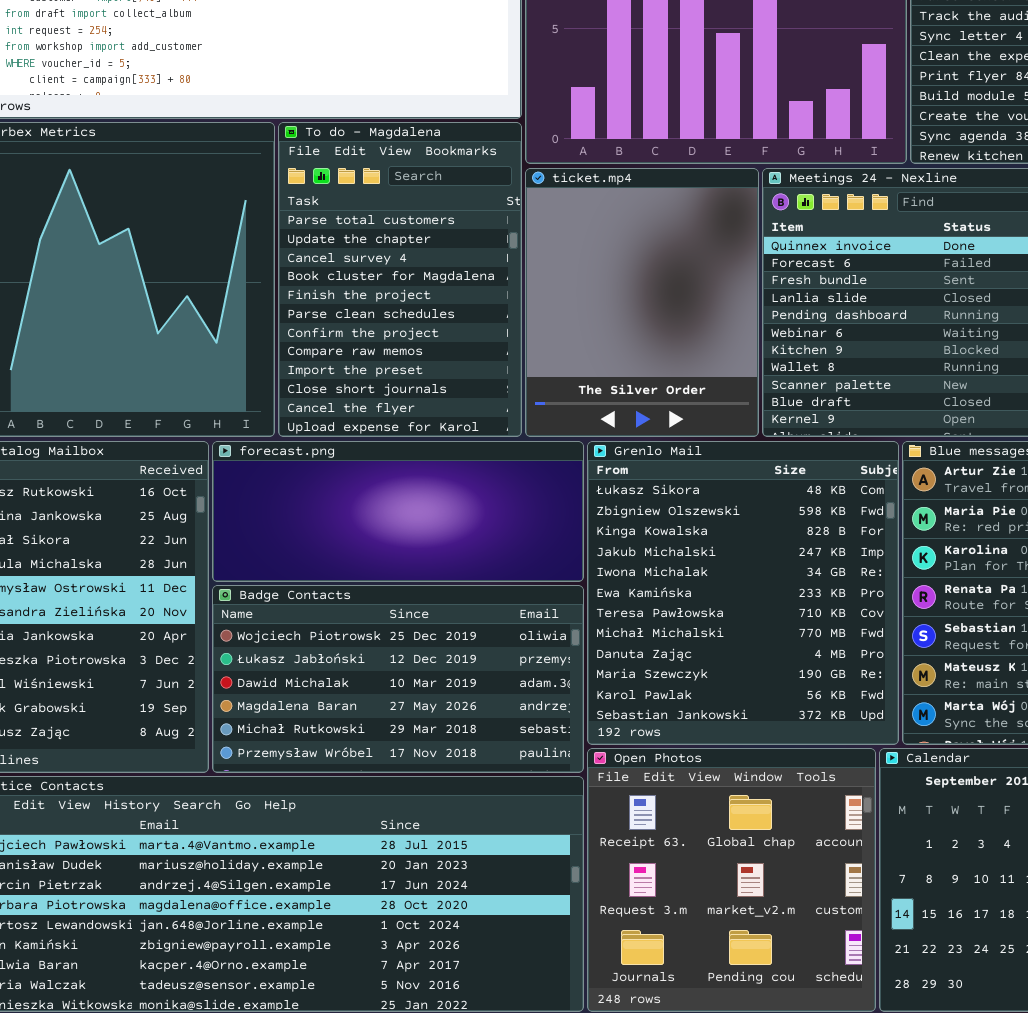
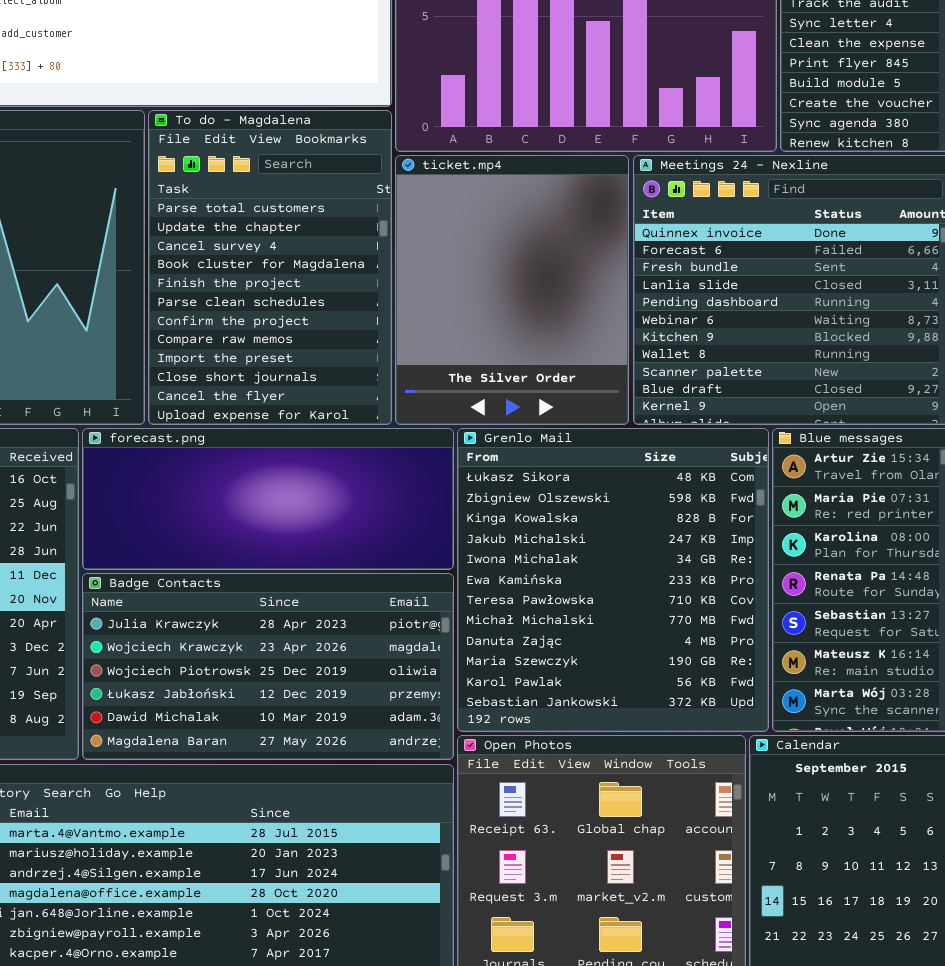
Badge Contacts: [212,585,584,773] -> [82,573,454,760], scrolled up 2 rows

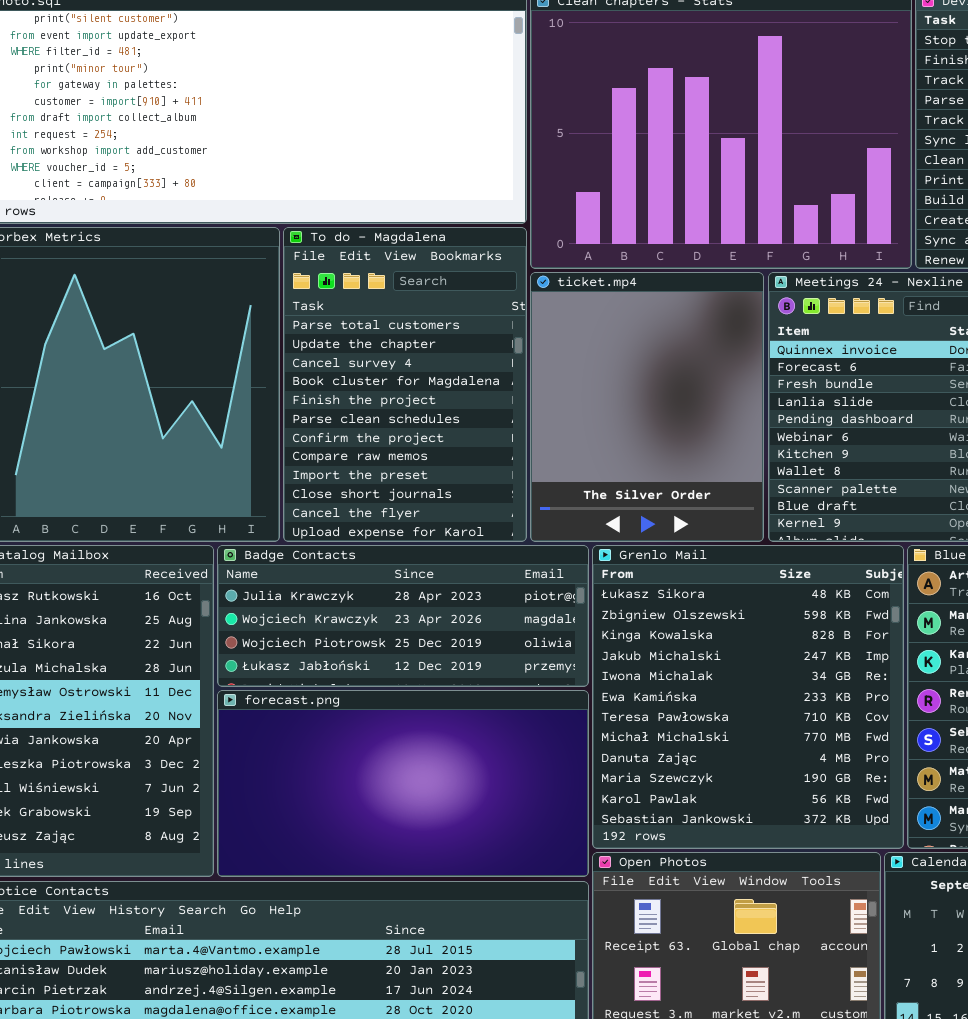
forecast.png: [82,428,454,570] -> [217,690,589,877], moved, resized
Badge Contacts: [82,573,454,760] -> [217,545,589,687], moved, resized

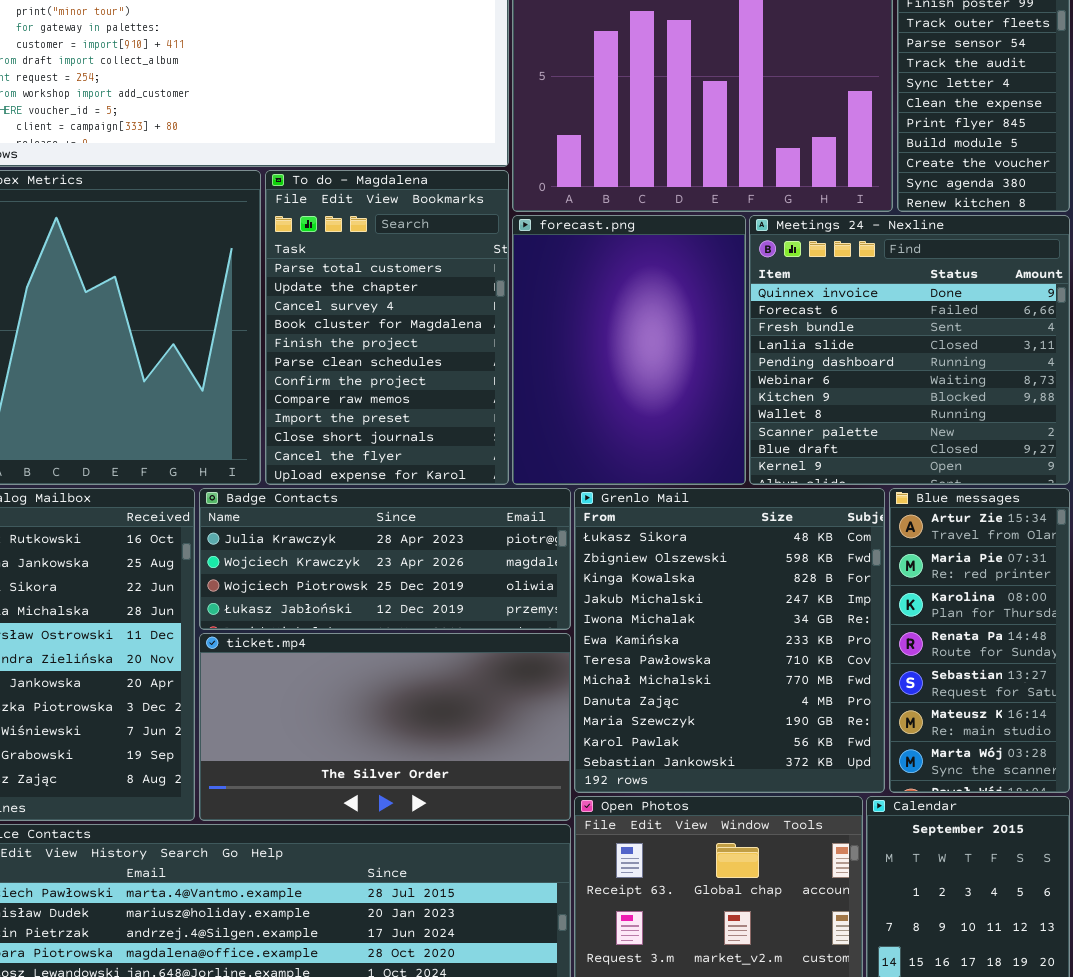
ticket.mp4: [530,272,764,542] -> [199,633,571,821], moved, resized
forecast.png: [217,690,589,877] -> [512,215,746,485], moved, resized

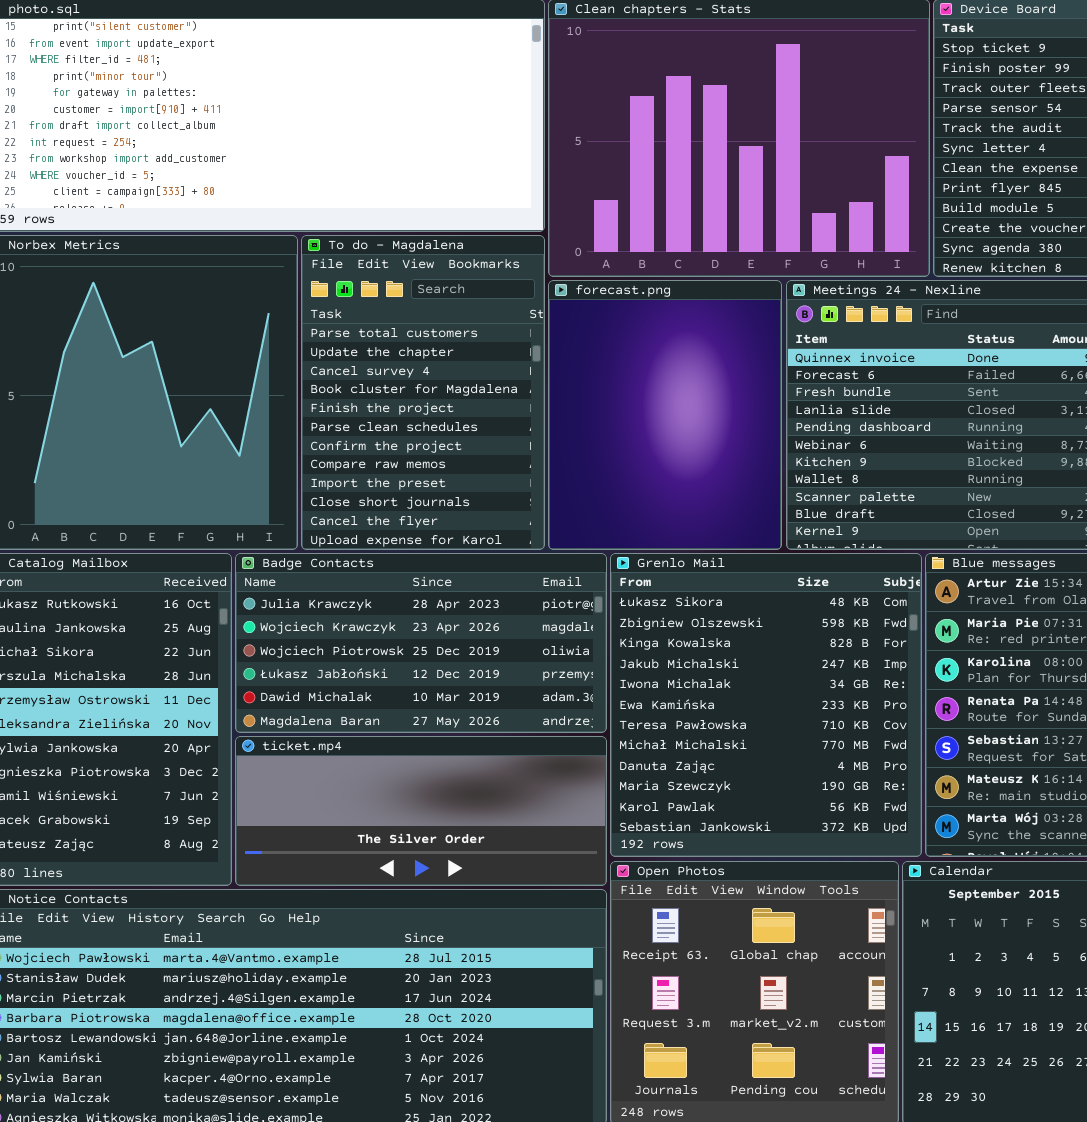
Badge Contacts: [199,488,571,630] -> [235,553,607,733], resized
ticket.mp4: [199,633,571,821] -> [235,736,607,886], resized

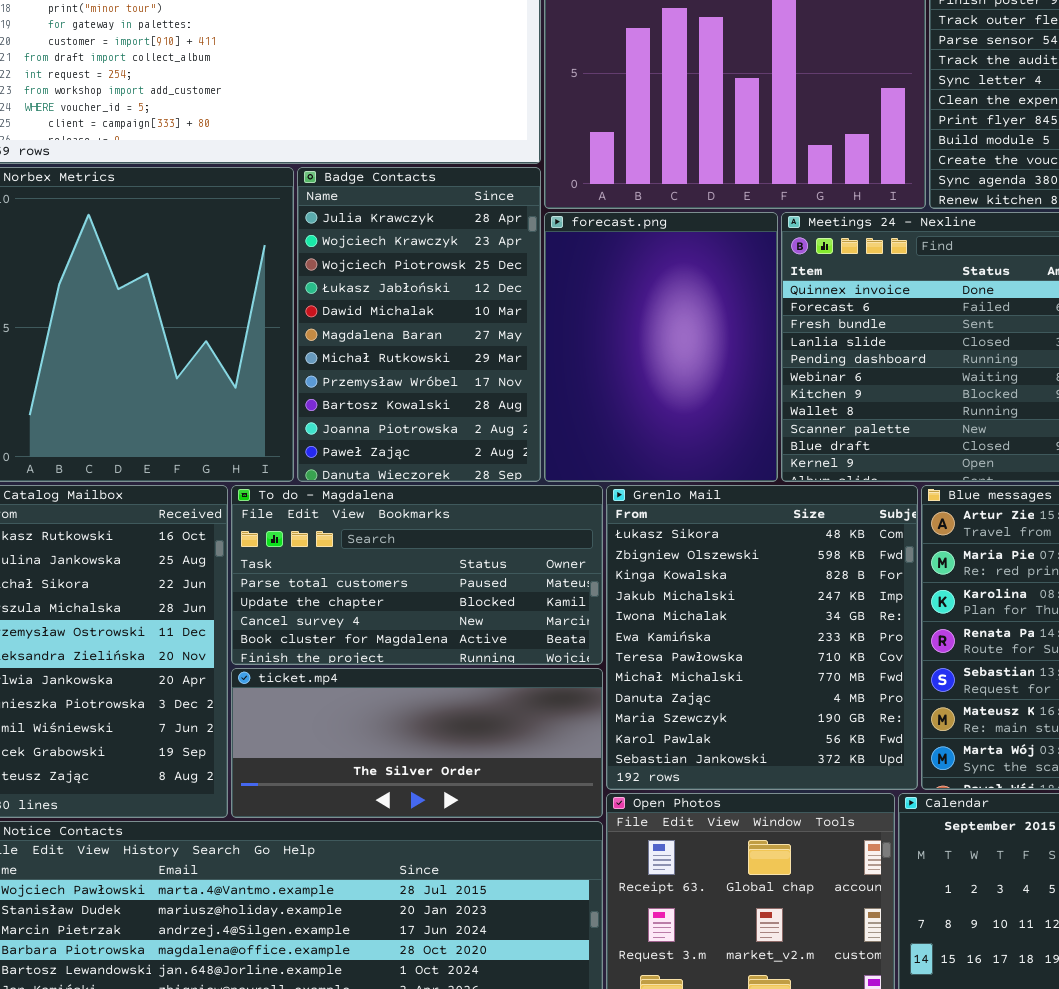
To do - Magdalena: [301,235,545,550] -> [231,485,603,665], moved, resized
Badge Contacts: [235,553,607,733] -> [297,167,541,482], moved, resized

